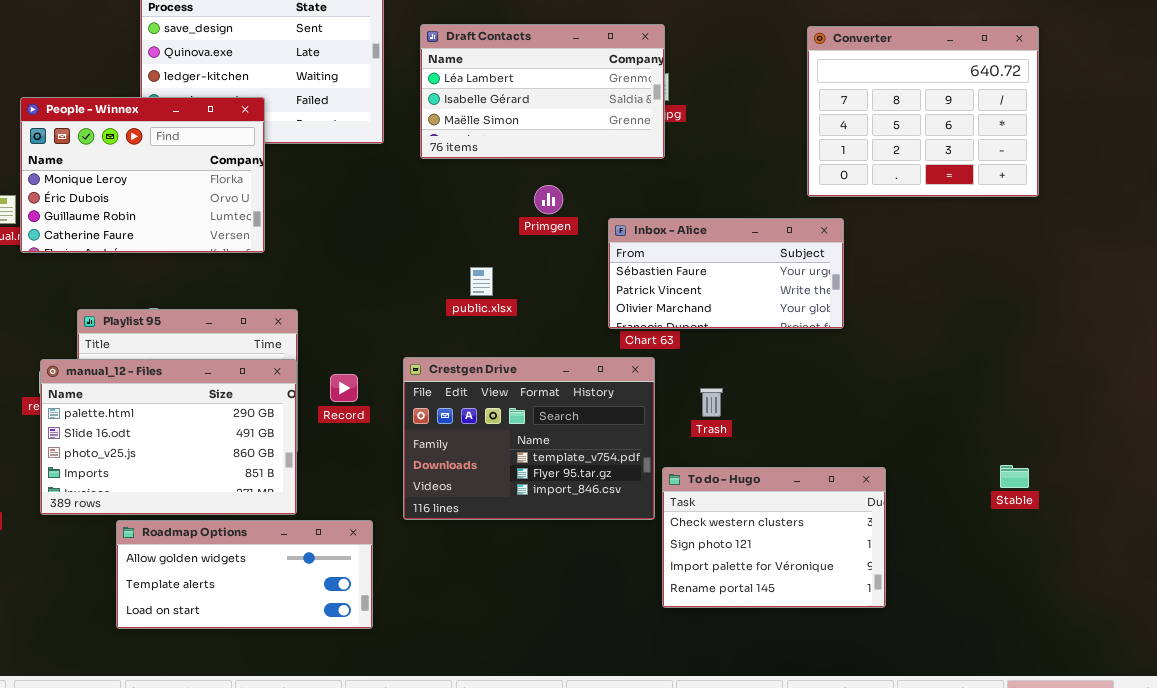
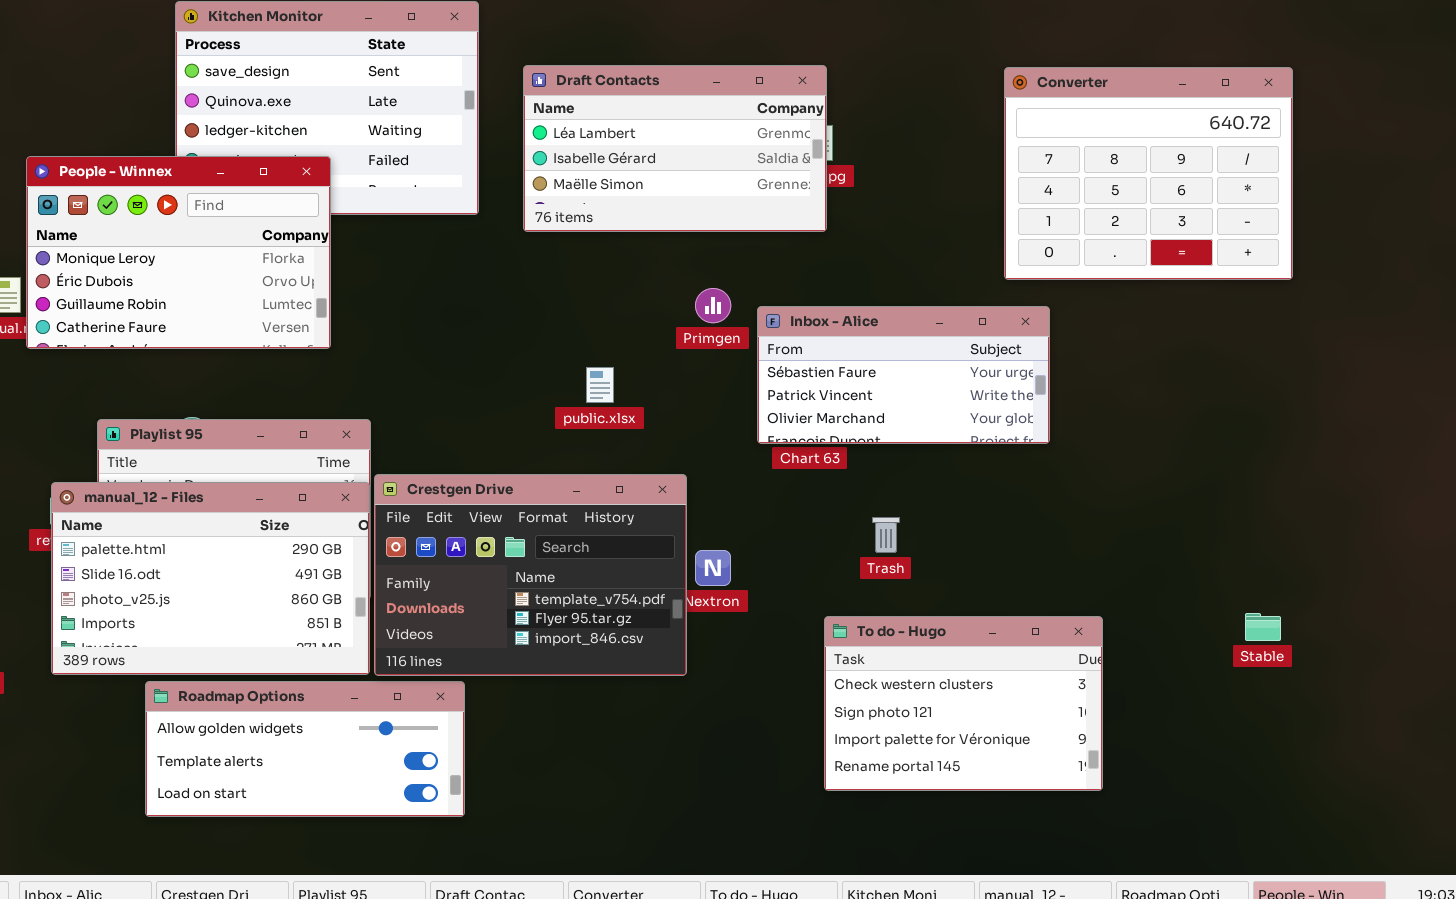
Primgen: [534,185,563,214] -> [695,288,731,323], moved
Crestgen Drive: [403,357,655,520] -> [374,474,687,676], moved

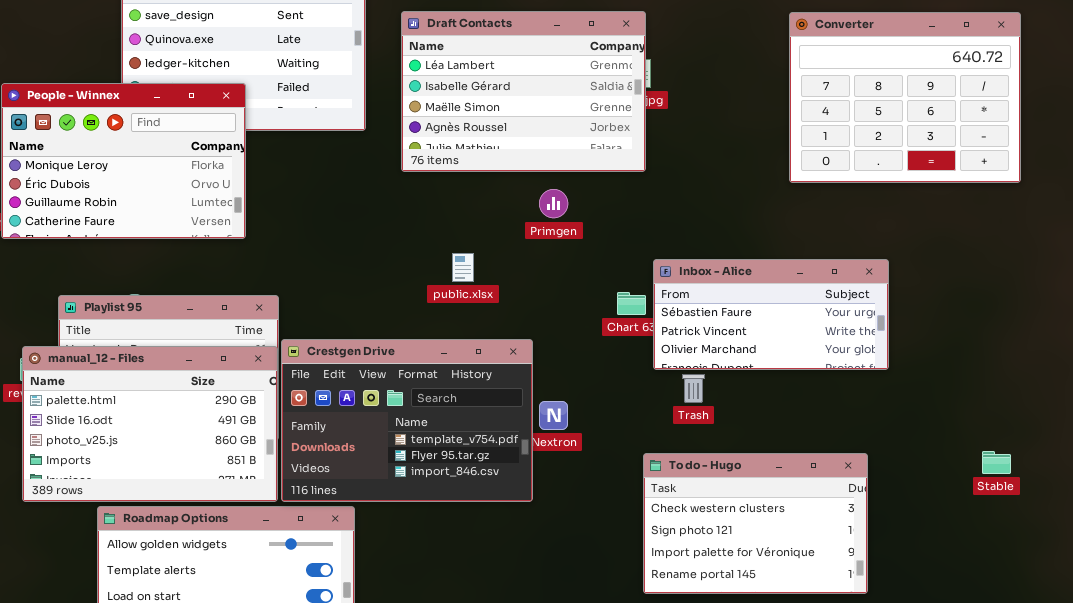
Draft Contacts: [523,65,827,232] -> [401,11,646,172], resized
Inbox - Alice: [757,306,1050,444] -> [653,259,889,370], moved

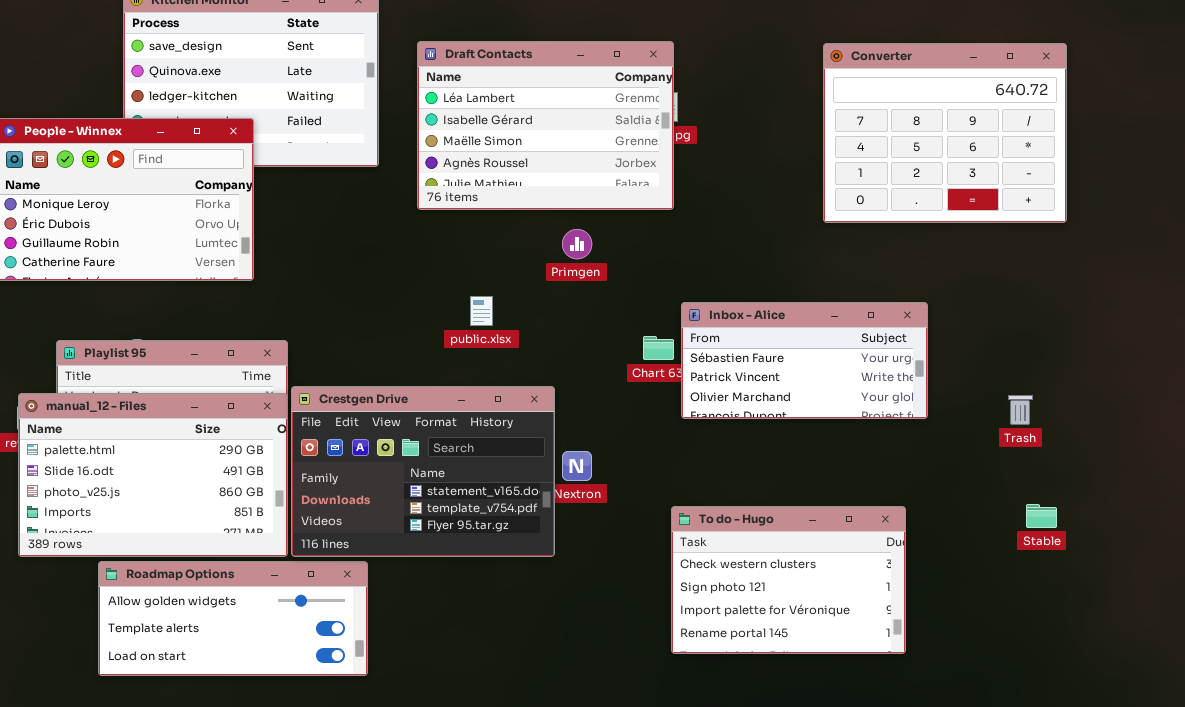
Crestgen Drive: [281,339,533,502] -> [291,386,555,557], scrolled up 1 row
Trash: [682,374,705,403] -> [1008,395,1033,425], moved

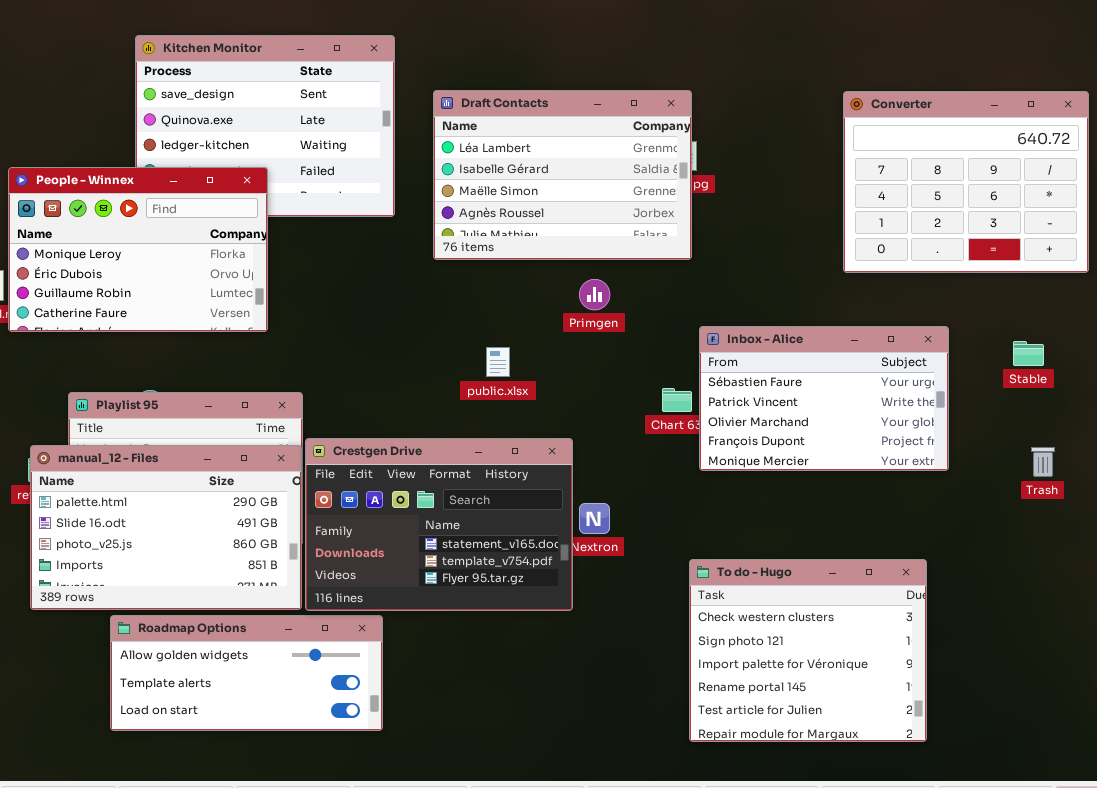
Inbox - Alice: [681,302,928,419] -> [699,326,949,471], resized
Stable: [1026,504,1057,528] -> [1013,341,1044,366], moved
To do - Hugo: [671,506,906,654] -> [689,559,927,742], resized

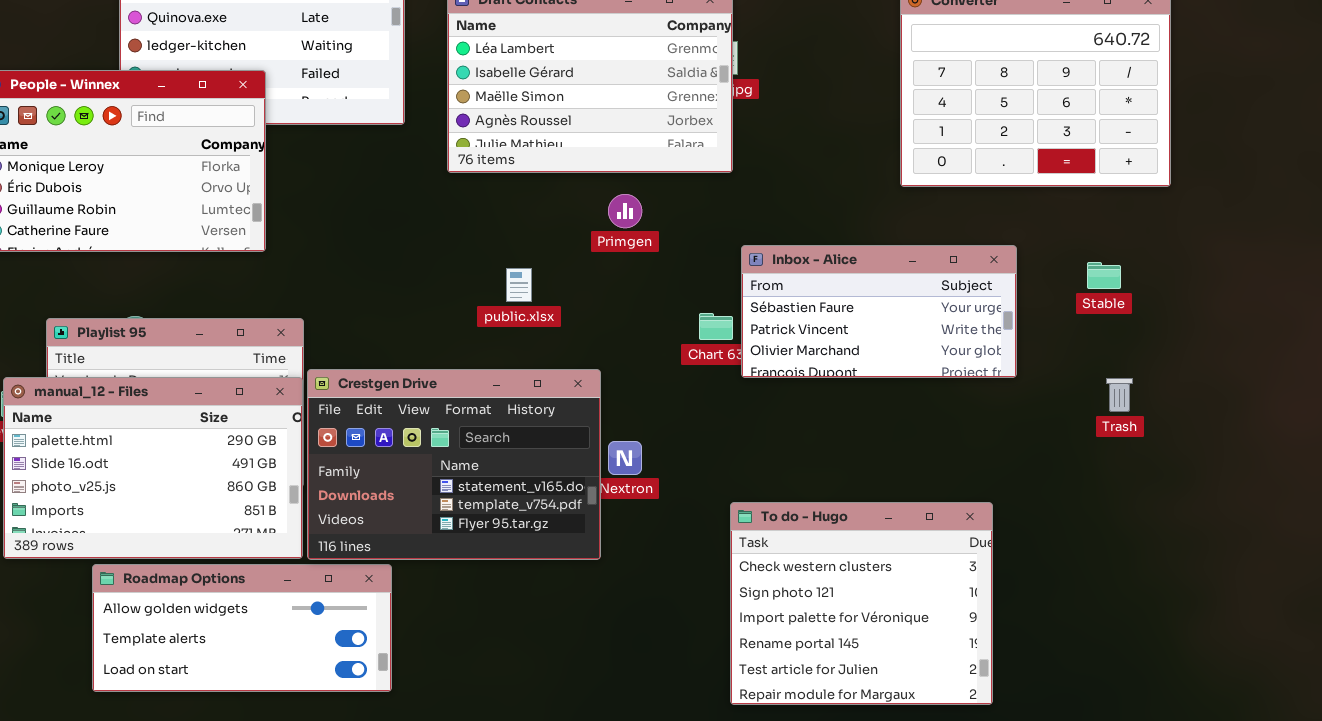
Inbox - Alice: [699,326,949,471] -> [741,245,1017,378], resized

